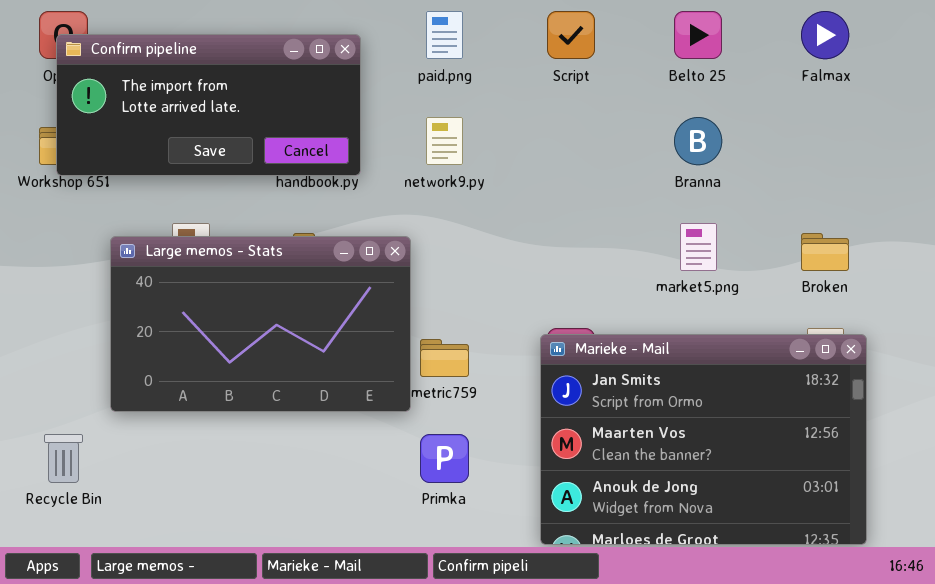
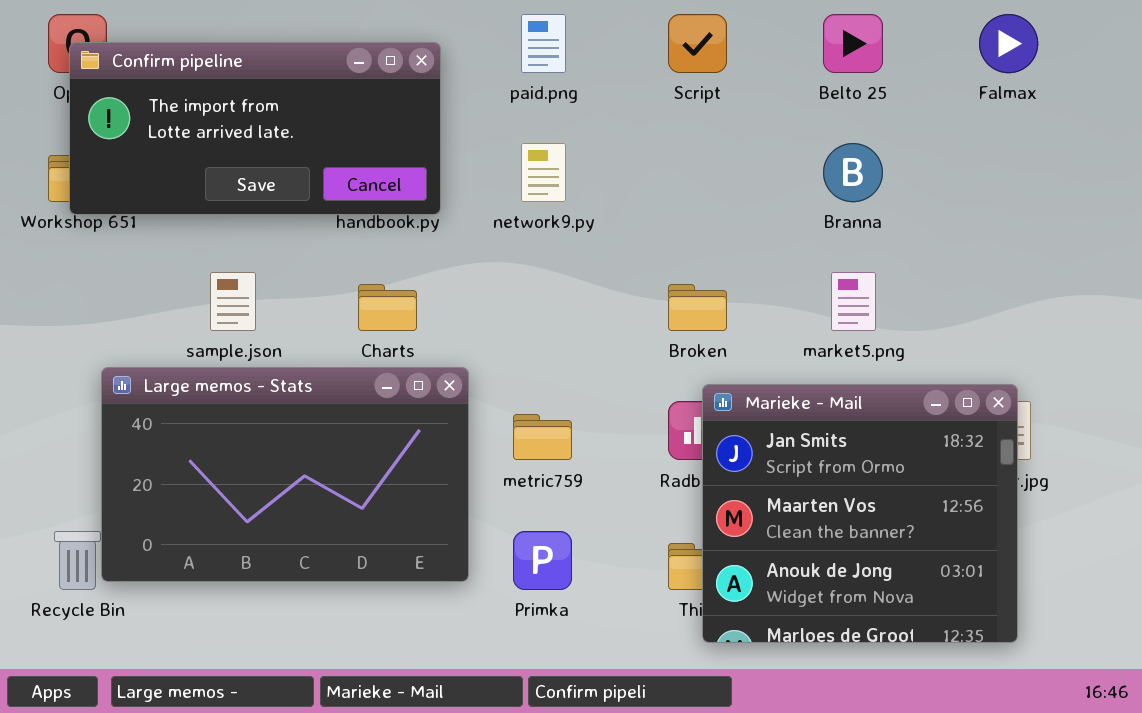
Broken: [801,233,849,271] -> [668,284,727,331], moved
Large memos - Stats: [110,236,411,412] -> [101,367,469,582], moved
Marieke - Mail: [540,334,867,545] -> [702,384,1018,643], moved, resized

